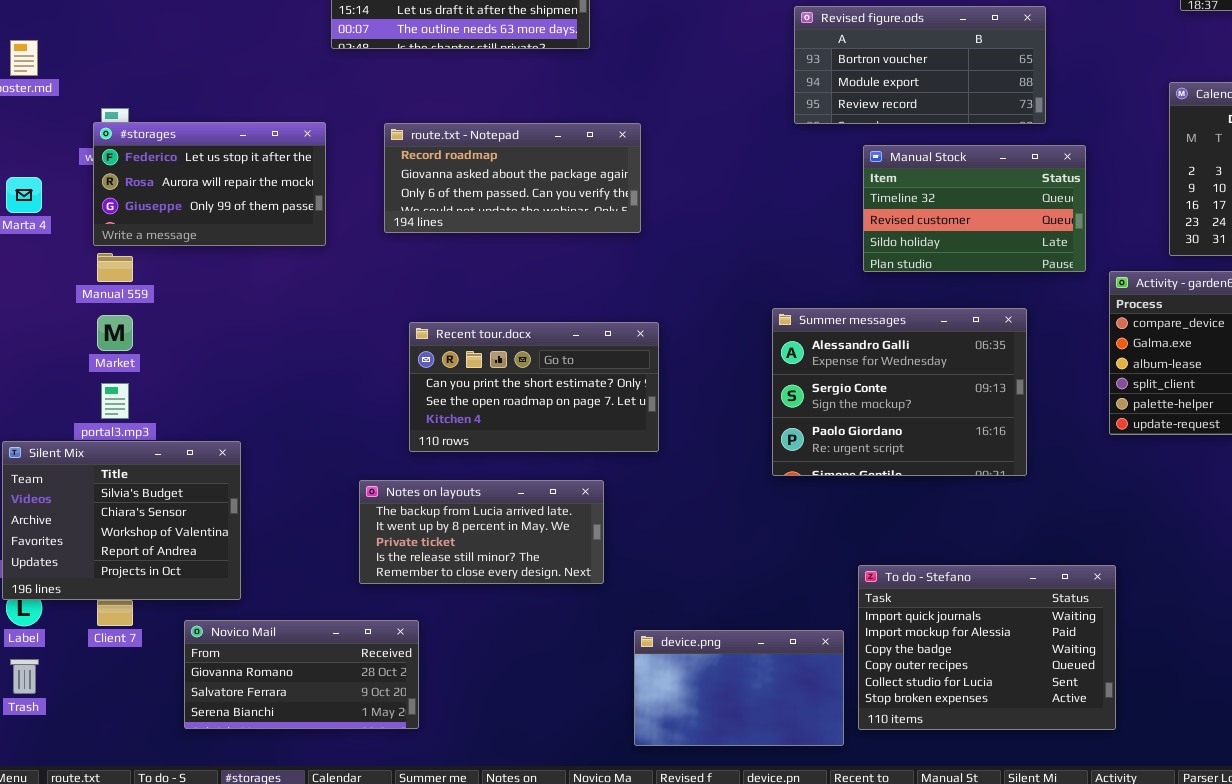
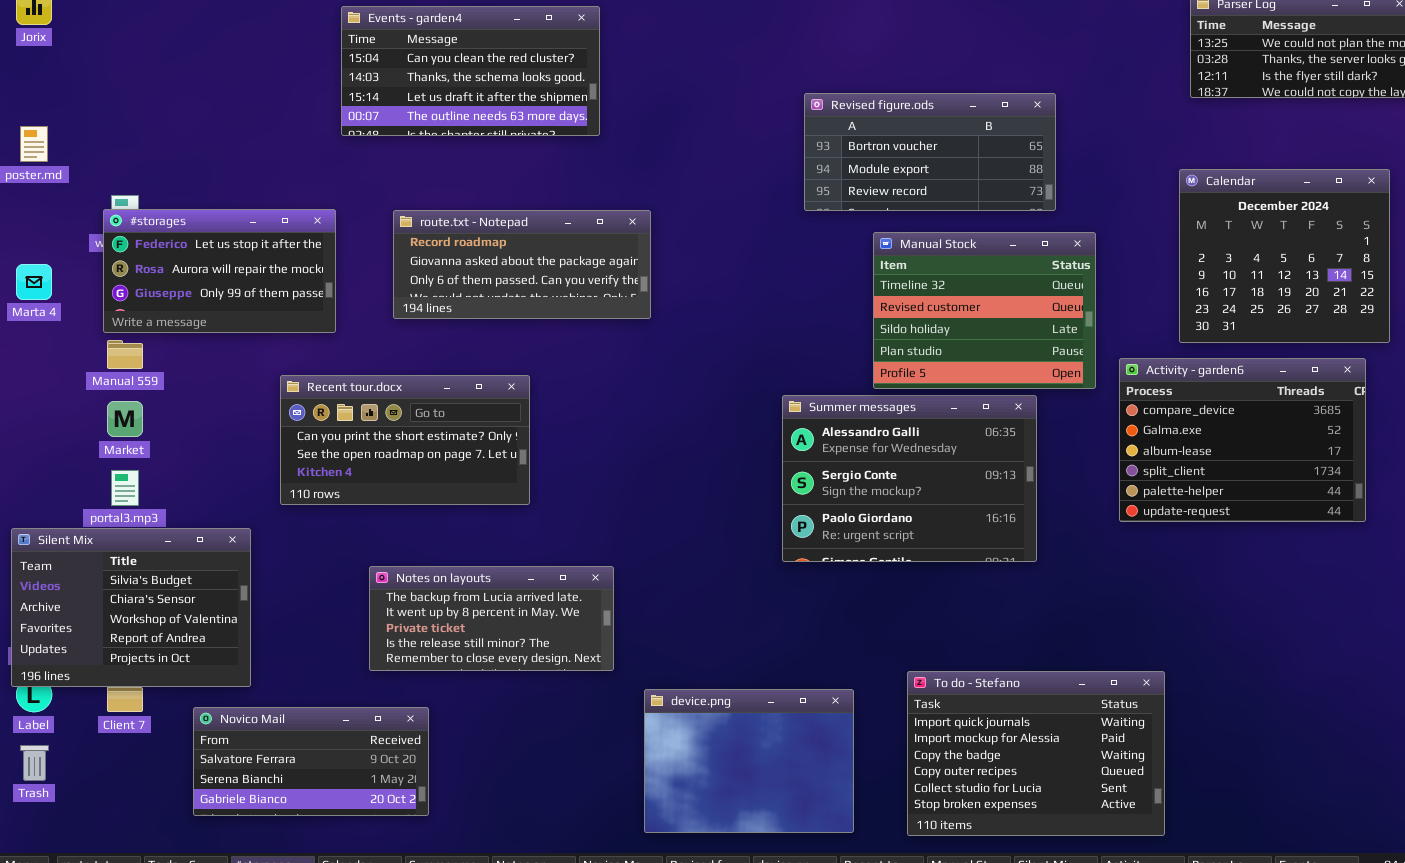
Manual Stock: [863,145,1086,272] -> [873,232,1096,389], resized
Recent tour.docx: [409,322,659,452] -> [280,375,530,505], moved
To do - Stefano: [858,565,1116,730] -> [907,671,1165,836], moved
Novico Mail: [184,620,419,729] -> [193,707,429,816], scrolled down 1 row
device.png: [634,630,844,746] -> [644,689,854,833], resized

